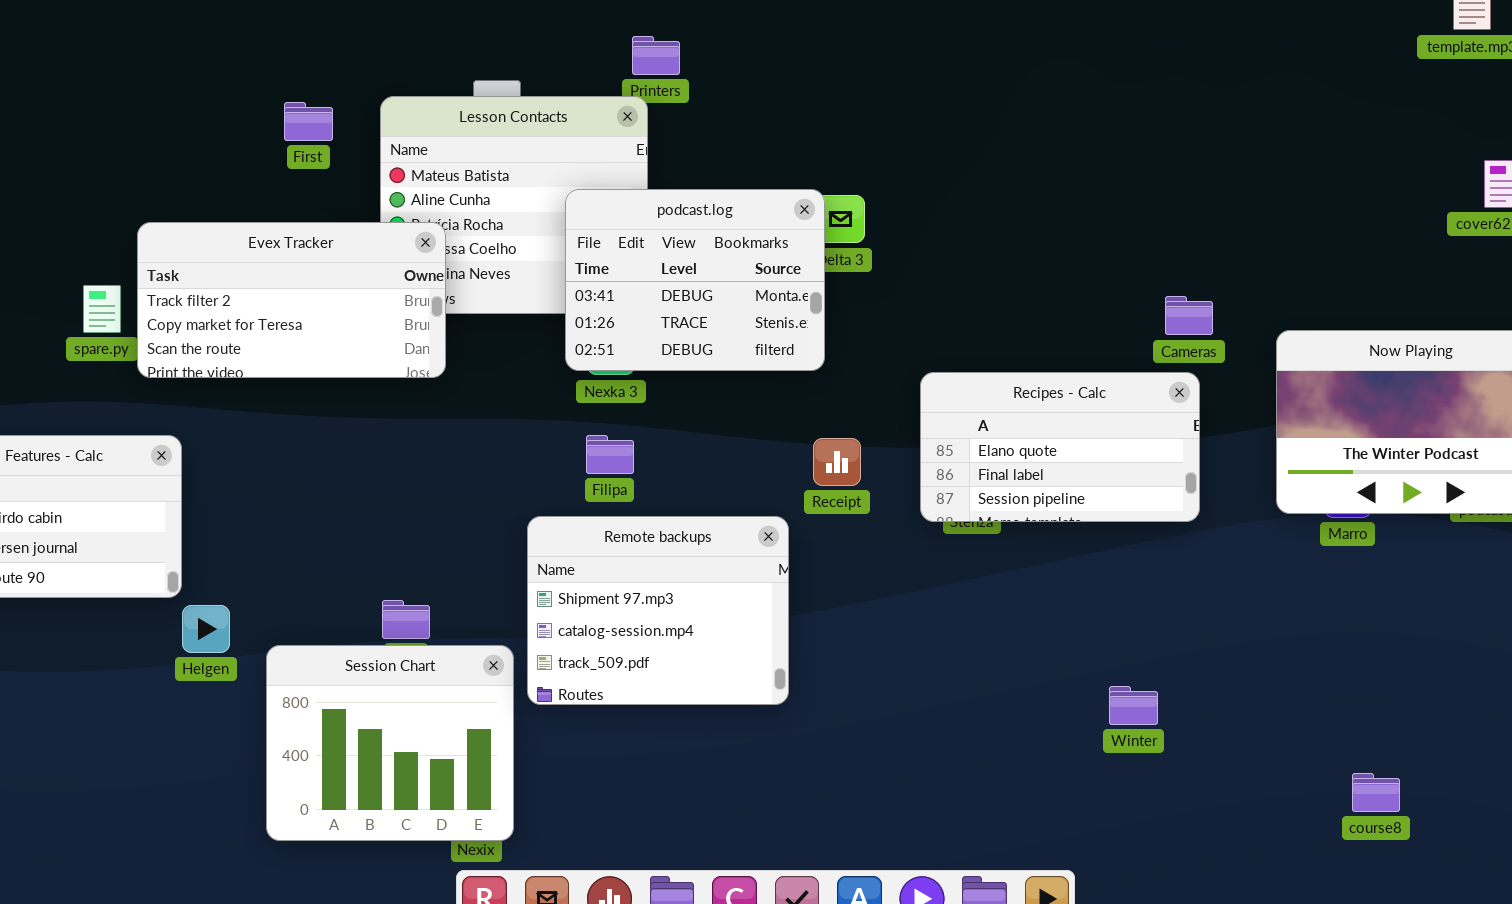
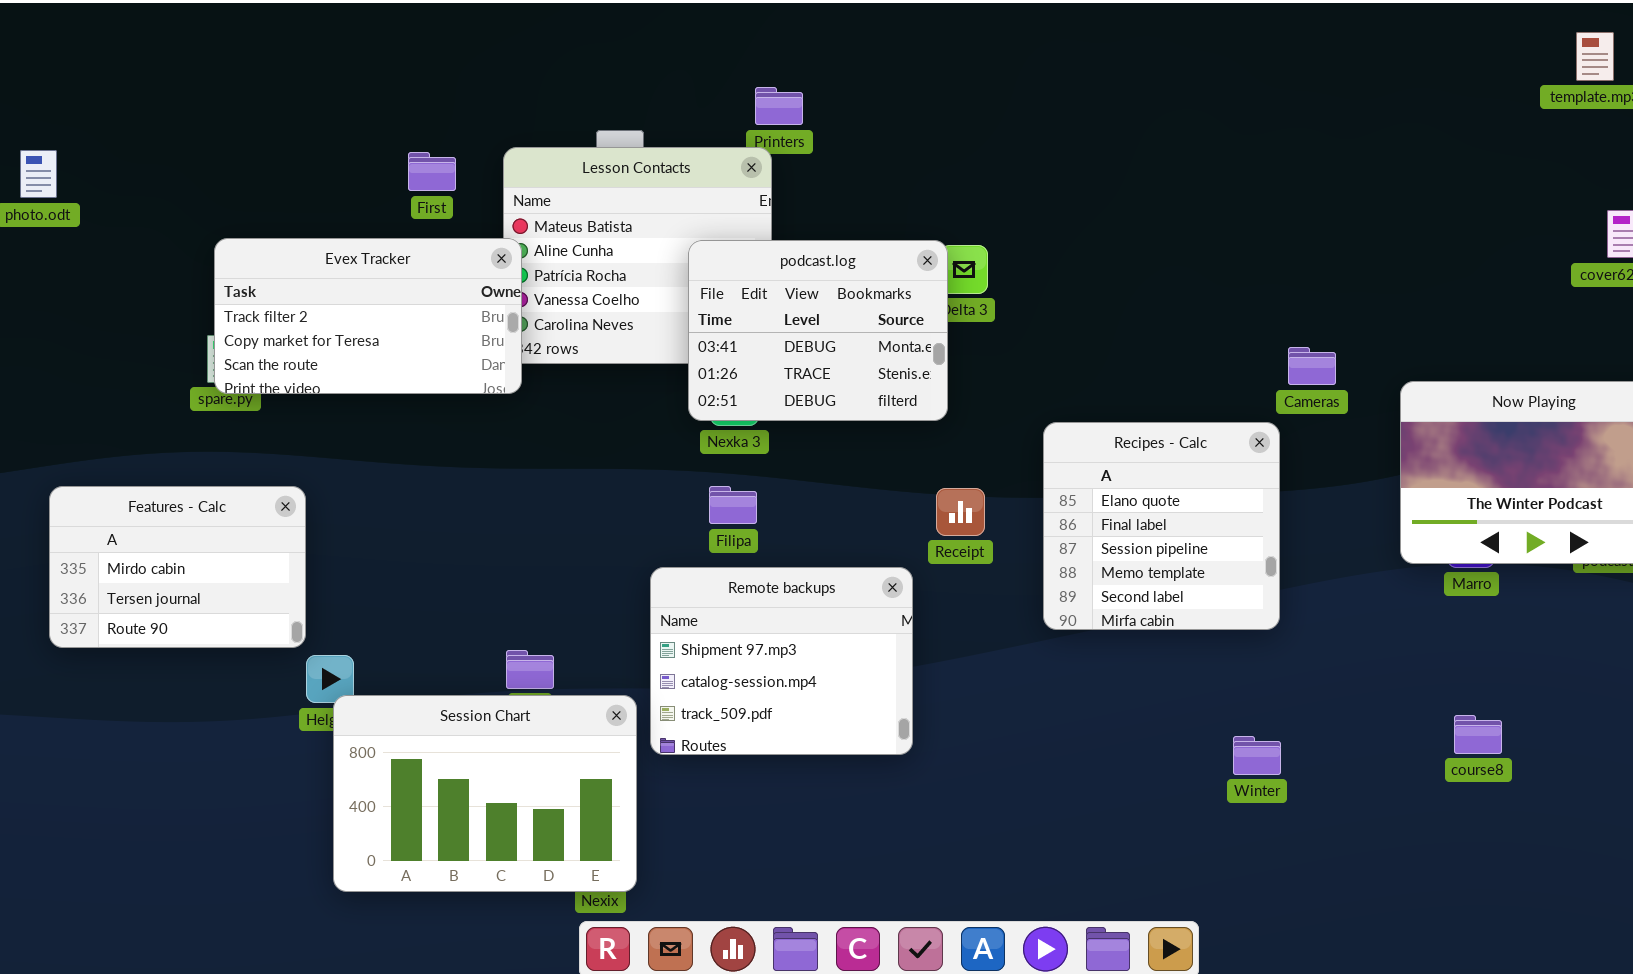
Evex Tracker: [137,222,446,378] -> [214,238,522,394], moved
Recipes - Calc: [920,372,1200,522] -> [1043,422,1280,630], resized
Session Chart: [266,645,514,841] -> [333,695,637,892], resized
course8: [1352,773,1400,812] -> [1454,715,1502,754], moved

